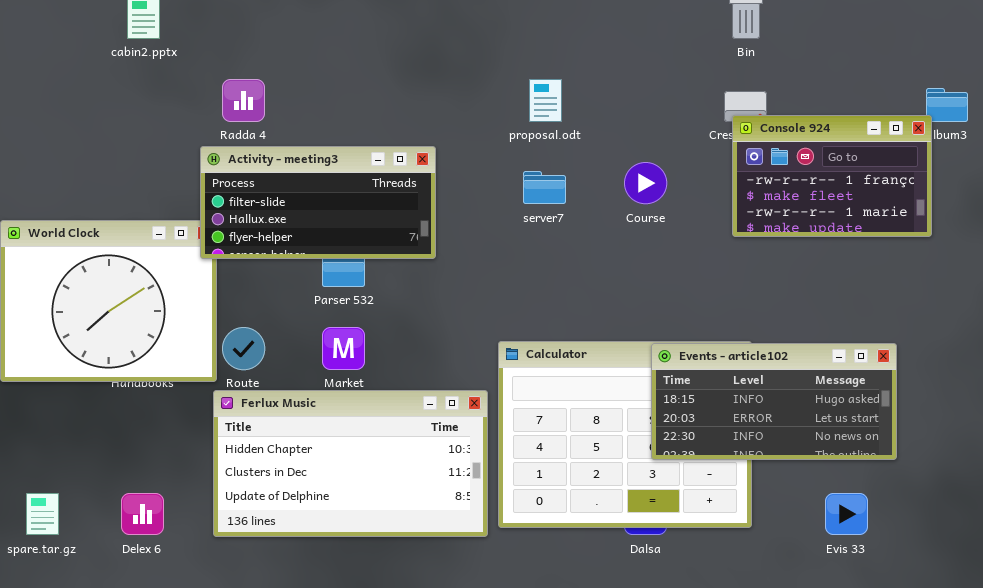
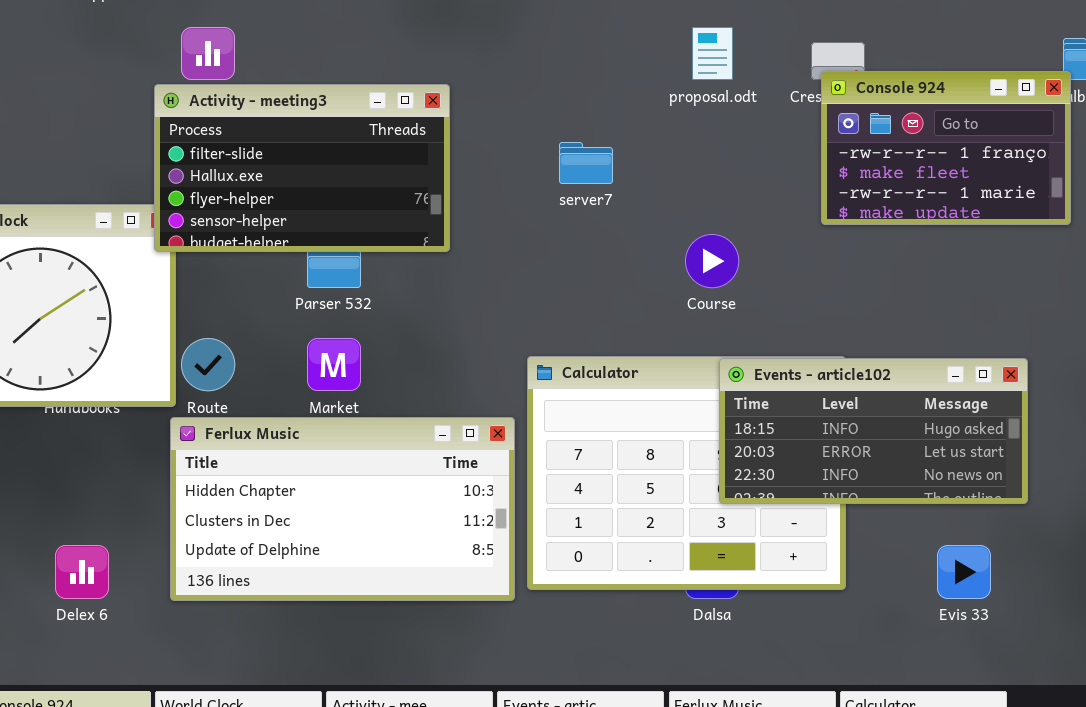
proposal.odt: [529,79,562,122] -> [692,27,733,80], moved
Activity - meeting3: [200,146,436,259] -> [154,84,450,252], resized
Course: [624,162,667,204] -> [685,234,739,288], moved

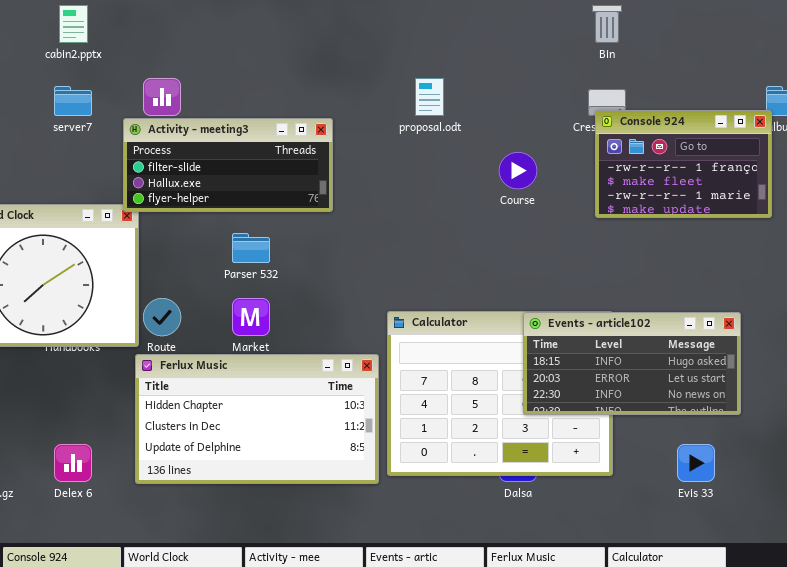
proposal.odt: [692,27,733,80] -> [415,78,444,116], moved
Activity - meeting3: [154,84,450,252] -> [123,118,333,212], resized
server7: [559,142,613,184] -> [54,86,92,116], moved
Course: [685,234,739,288] -> [499,152,537,189], moved

